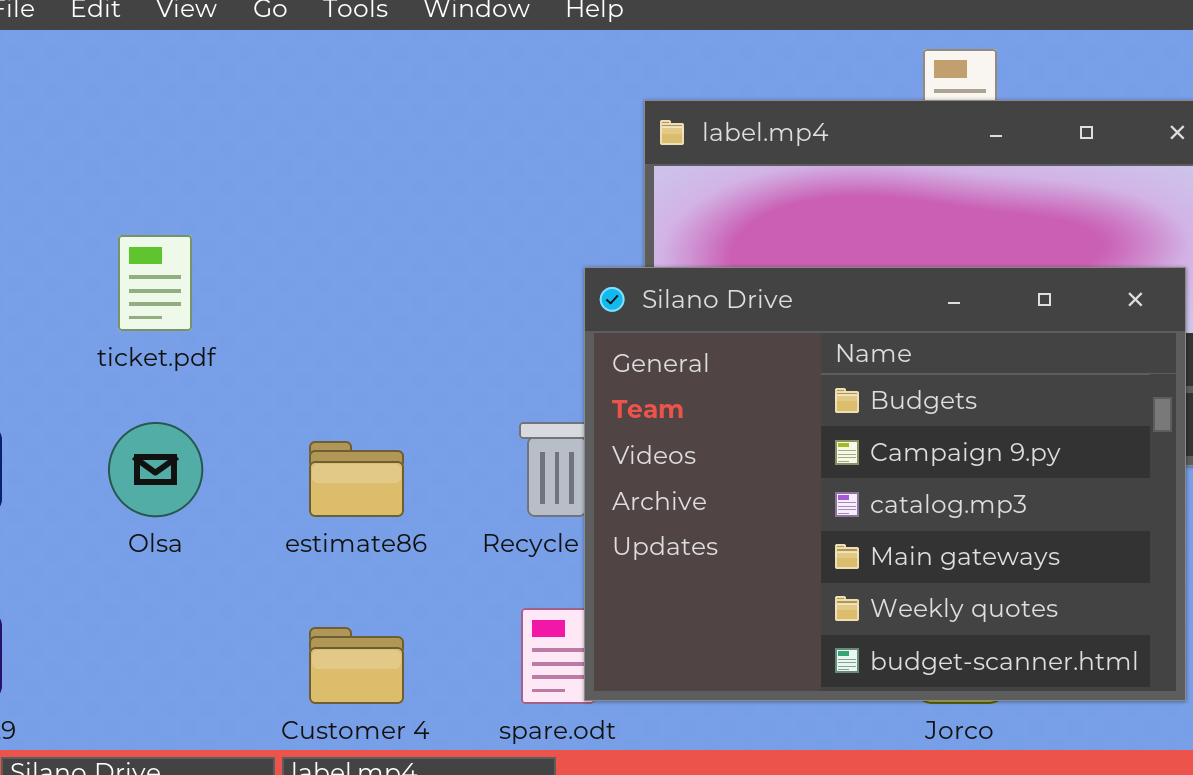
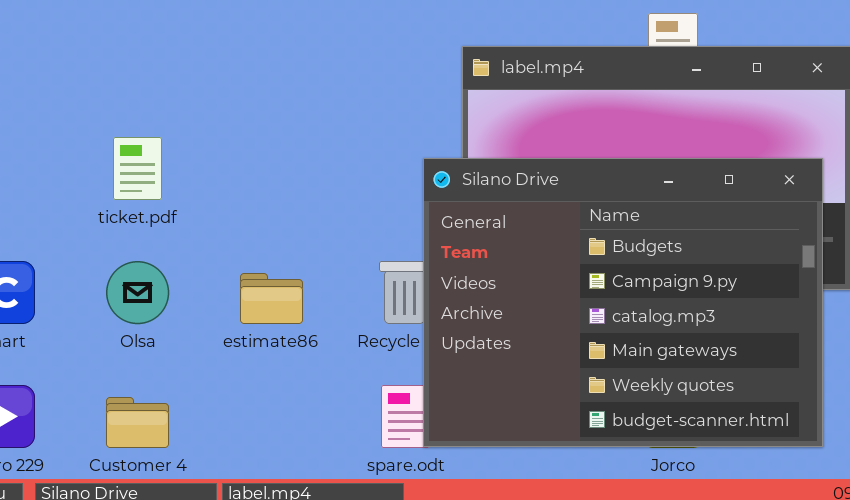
Customer 4: [309,627,404,704] -> [106,397,169,448], moved

